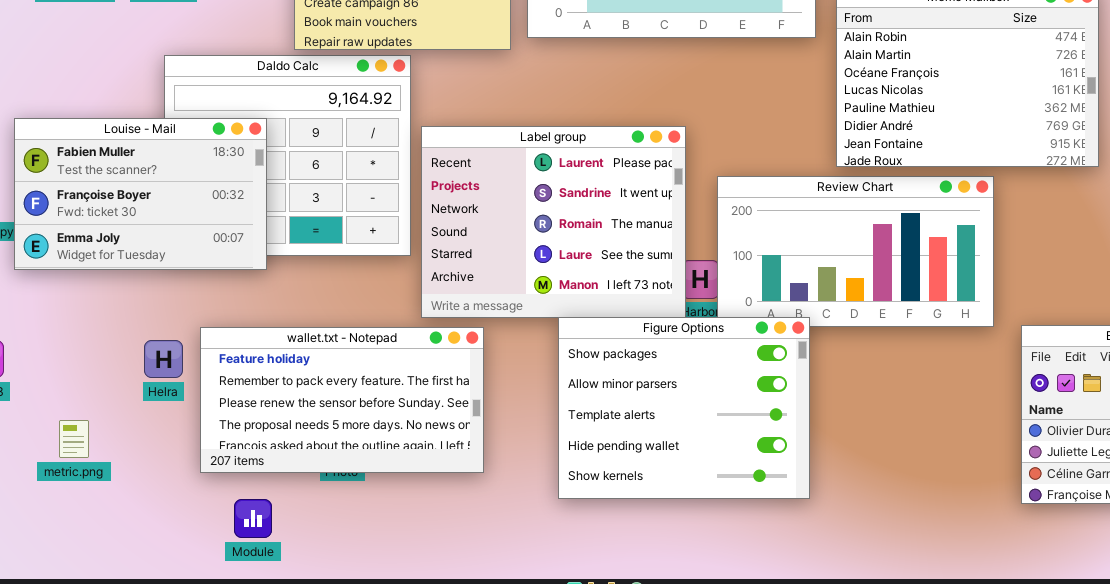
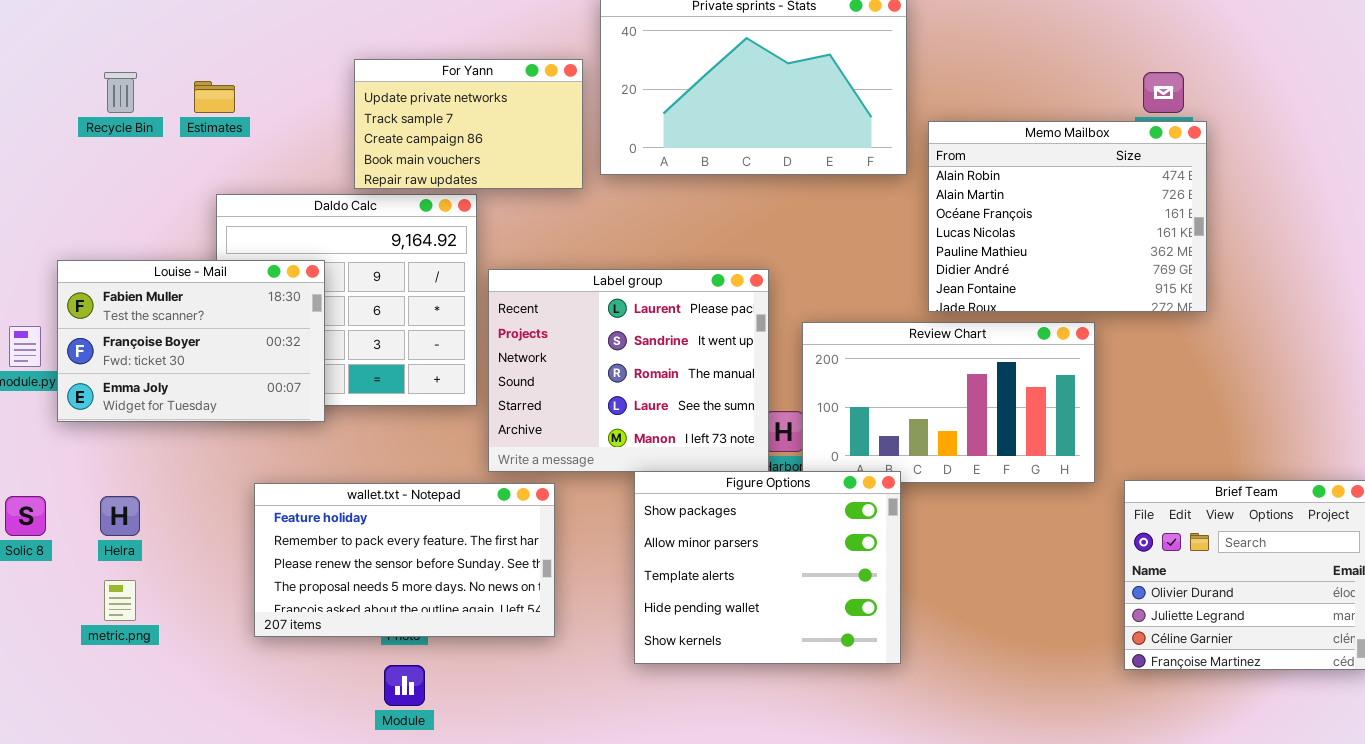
Helra: [144,340,183,378] -> [100,496,140,536], moved
Module: [234,499,272,538] -> [384,665,425,706], moved

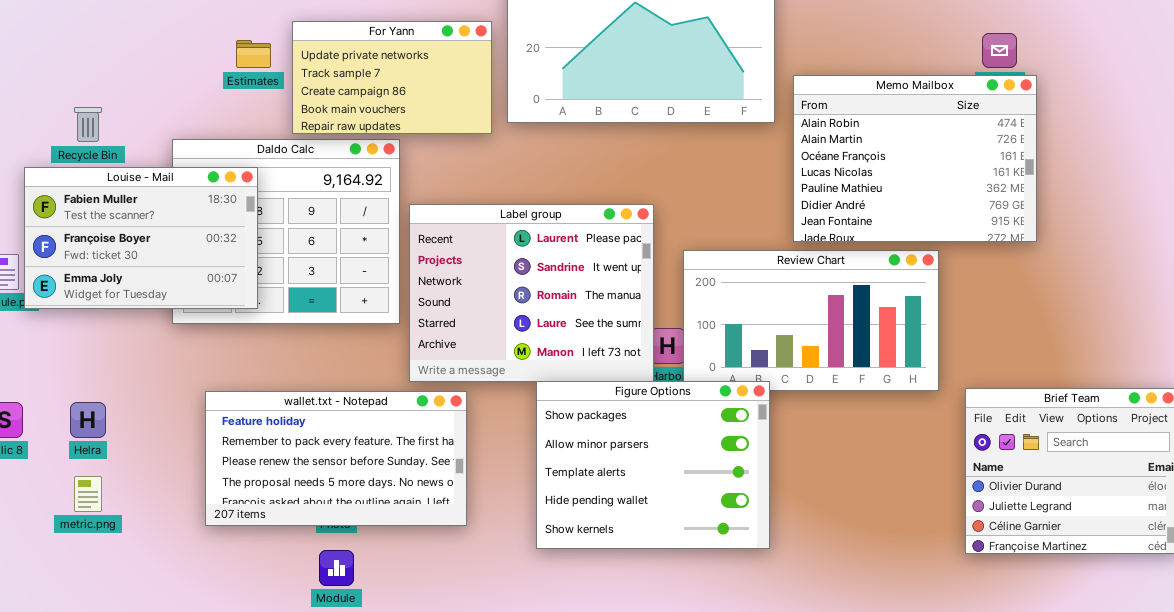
Recycle Bin: [104,72,137,113] -> [74,107,102,142], moved
Estimates: [194,81,235,113] -> [236,40,271,68], moved
Louise - Mail: [57,260,325,422] -> [24,167,258,309], moved

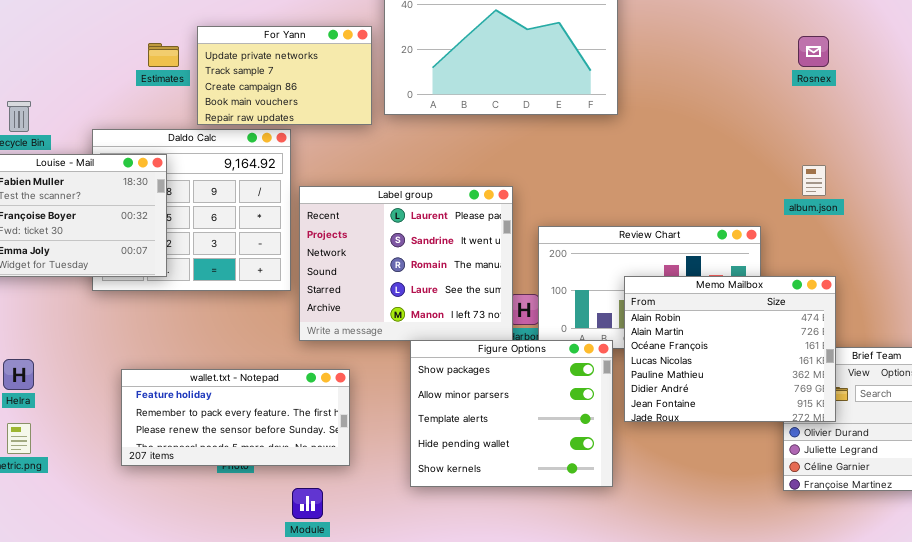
Memo Mailbox: [793,75,1037,242] -> [624,276,836,422], moved
wallet.txt - Notepad: [205,391,467,526] -> [121,369,350,466], resized
Module: [319,550,354,586] -> [292,488,323,519], moved

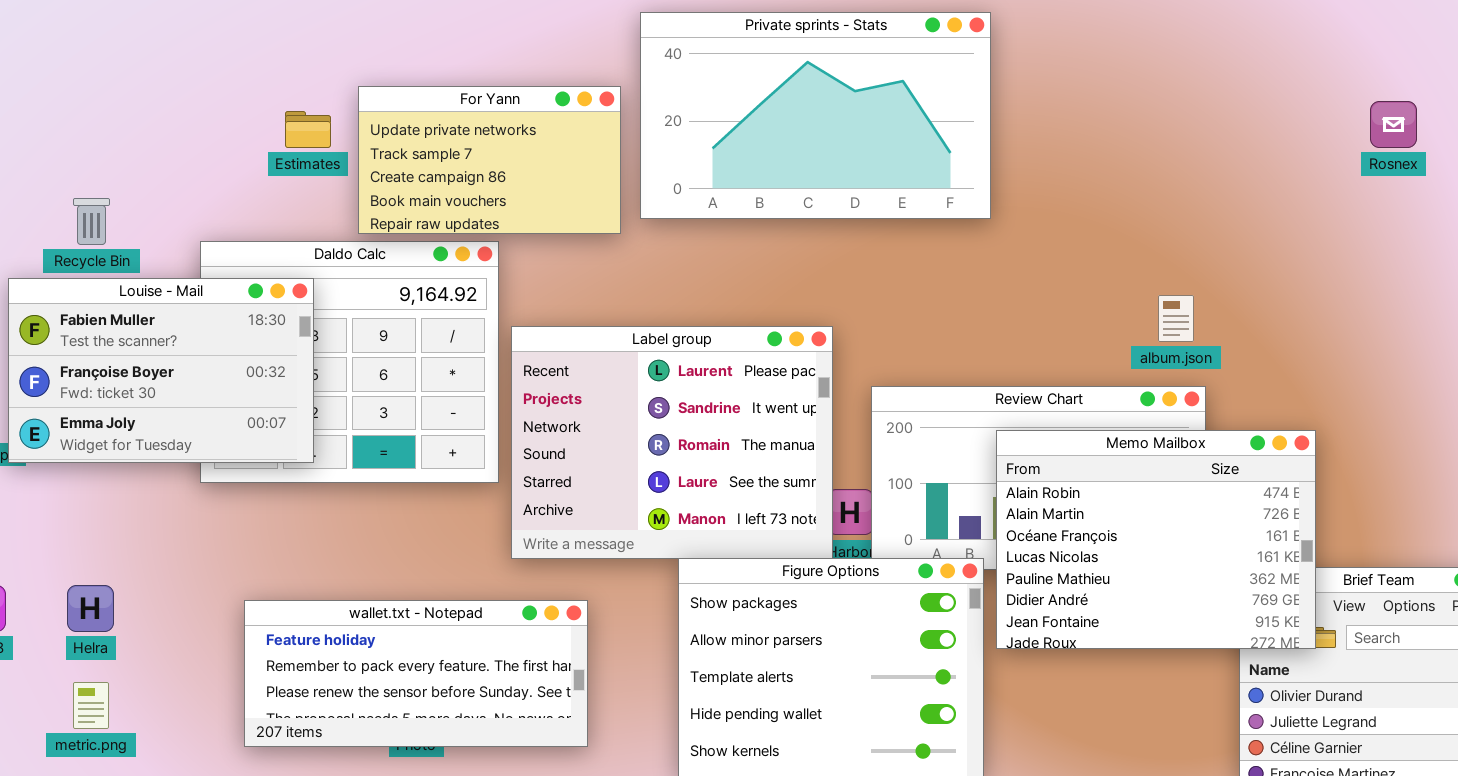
Rosnex: [798,36,829,67] -> [1370,101,1417,148], moved
album.json: [802,165,826,196] -> [1158,295,1194,342], moved
Memo Mailbox: [624,276,836,422] -> [996,430,1316,649], moved

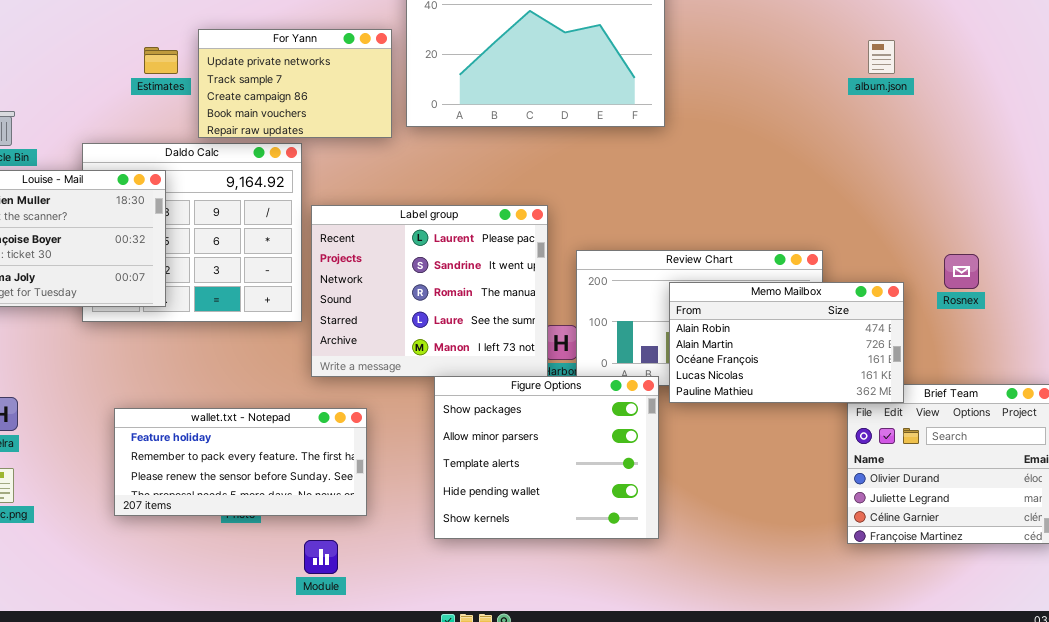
Rosnex: [1370,101,1417,148] -> [944,254,979,289], moved
album.json: [1158,295,1194,342] -> [868,40,895,74], moved
Memo Mailbox: [996,430,1316,649] -> [669,282,904,403], resized

